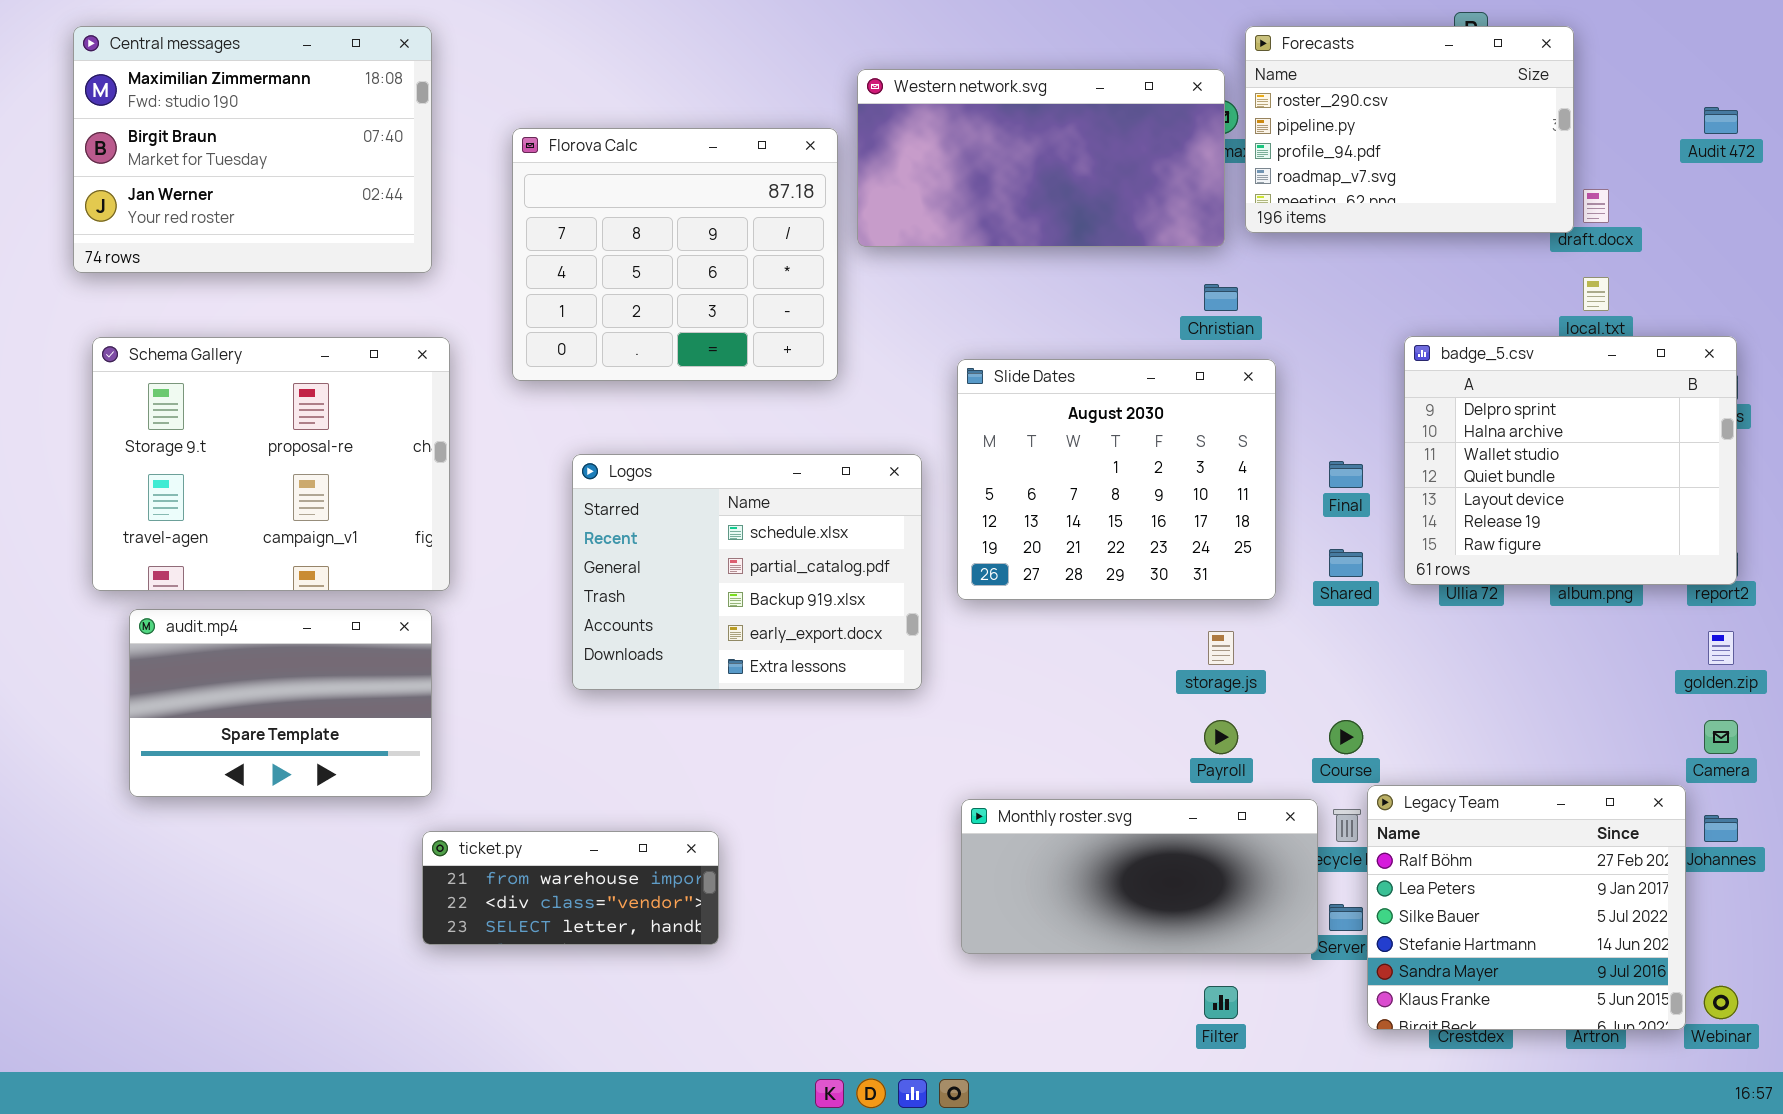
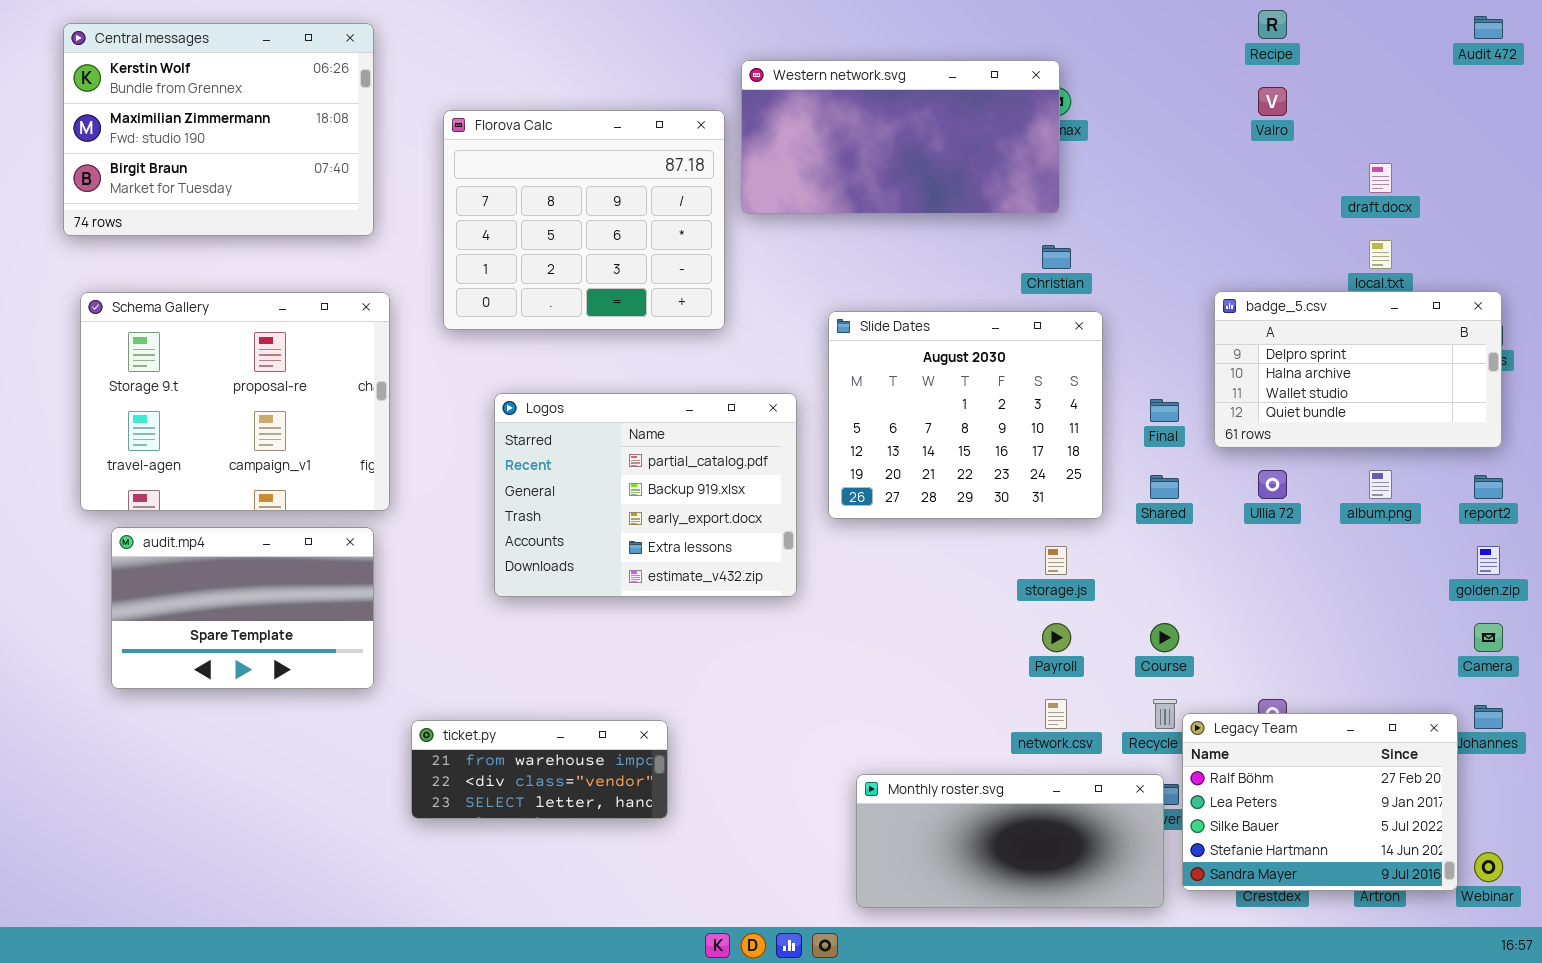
Central messages: [73,26,432,273] -> [63,23,374,236], scrolled up 1 row
Forecasts: [1245,26,1574,233] -> none, closed
Audit 472: [1704,107,1738,134] -> [1474,16,1503,39], moved
badge_5.csv: [1404,336,1737,585] -> [1214,291,1502,448], resized
Logos: [572,454,922,690] -> [494,393,797,597], scrolled down 1 row
Legacy Team: [1367,785,1686,1030] -> [1182,713,1458,891], resized
Monthly roster.svg: [961,799,1318,954] -> [856,774,1164,908], moved
ticket.py: [422,831,719,945] -> [411,720,668,819], moved

